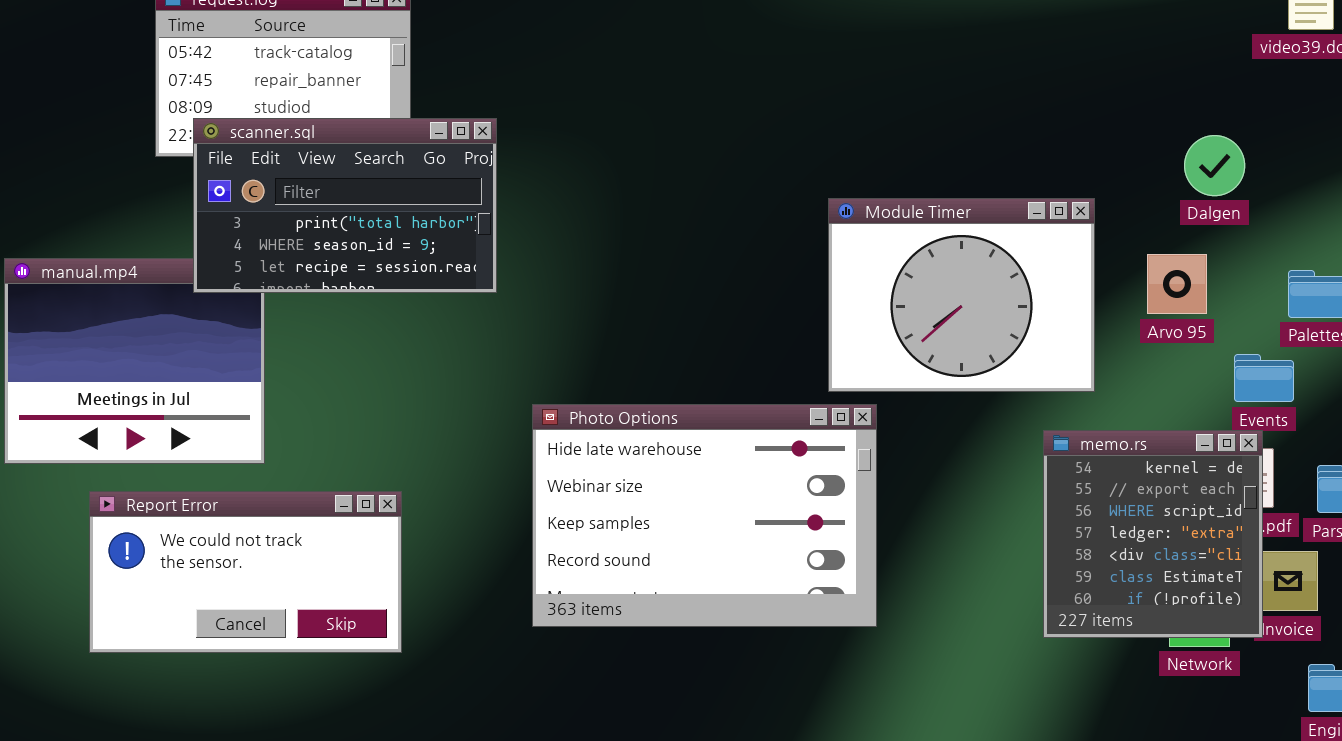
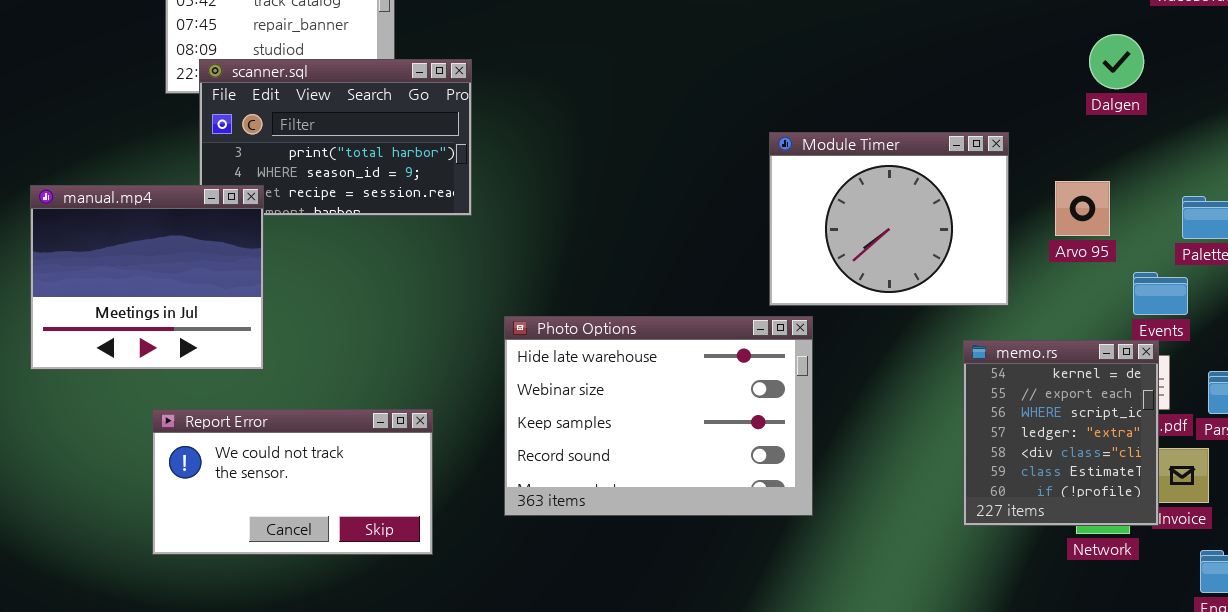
Dalgen: [1184,135,1245,196] -> [1089,34,1144,89], moved
manual.mp4: [4,258,265,464] -> [30,185,264,370], raised
Report Error: [89,491,402,653] -> [152,409,433,555], moved

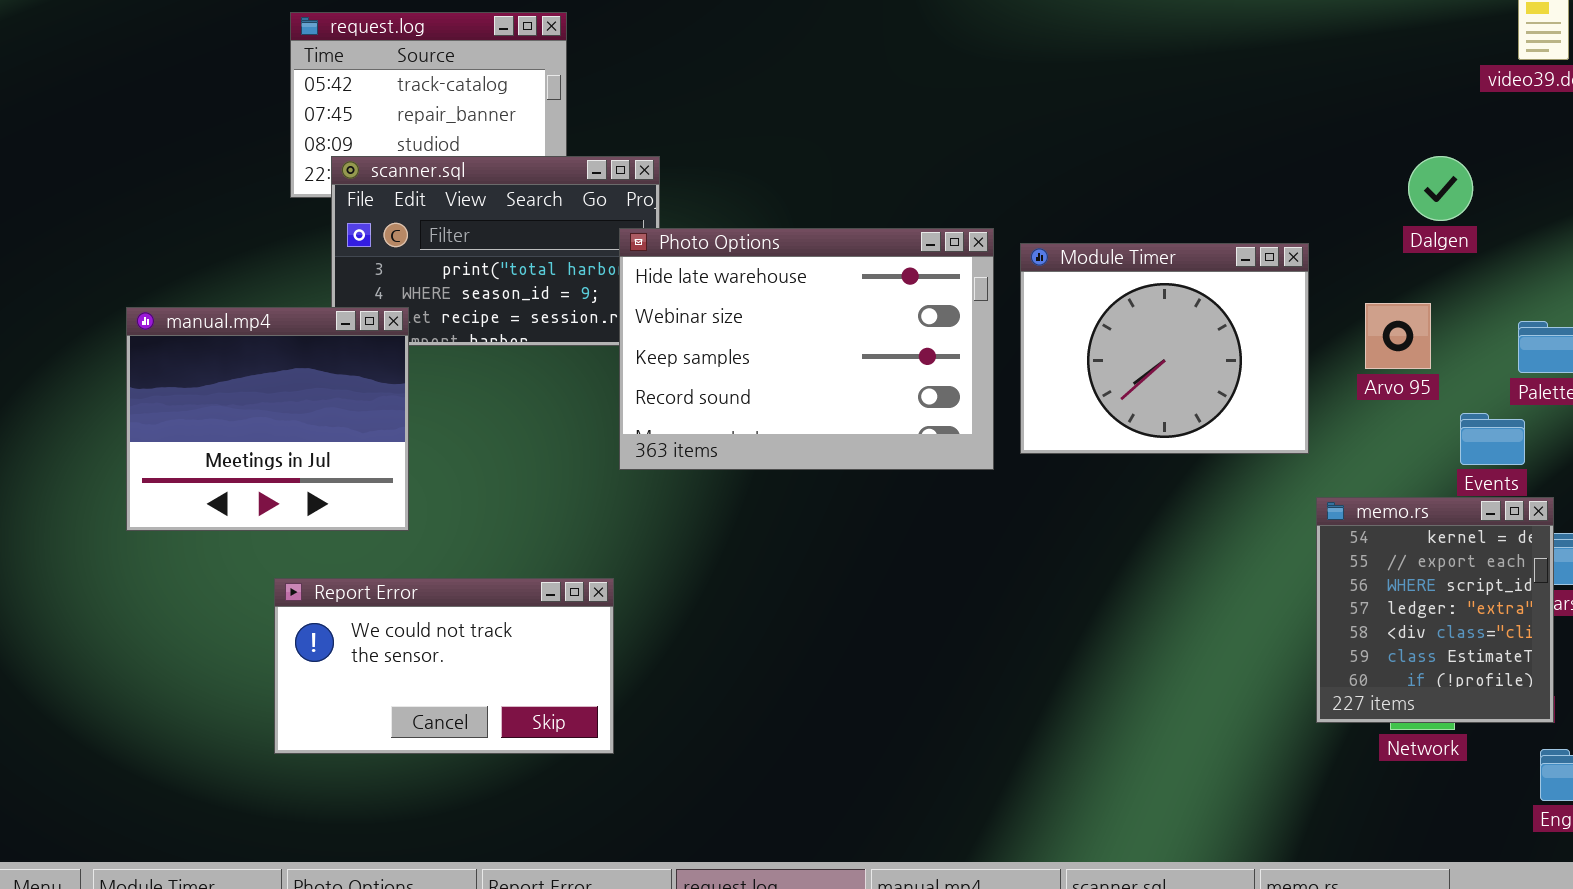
Dalgen: [1089,34,1144,89] -> [1408,156,1473,221], moved
Photo Options: [504,316,813,516] -> [619,228,994,470], moved
memo.rs: [963,340,1159,526] -> [1316,497,1554,723], moved

